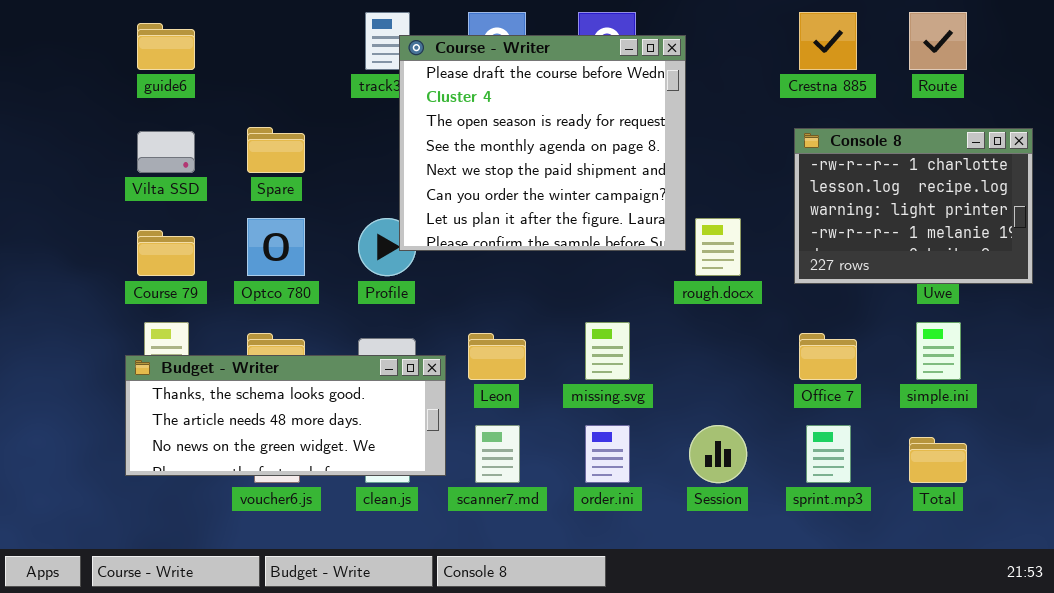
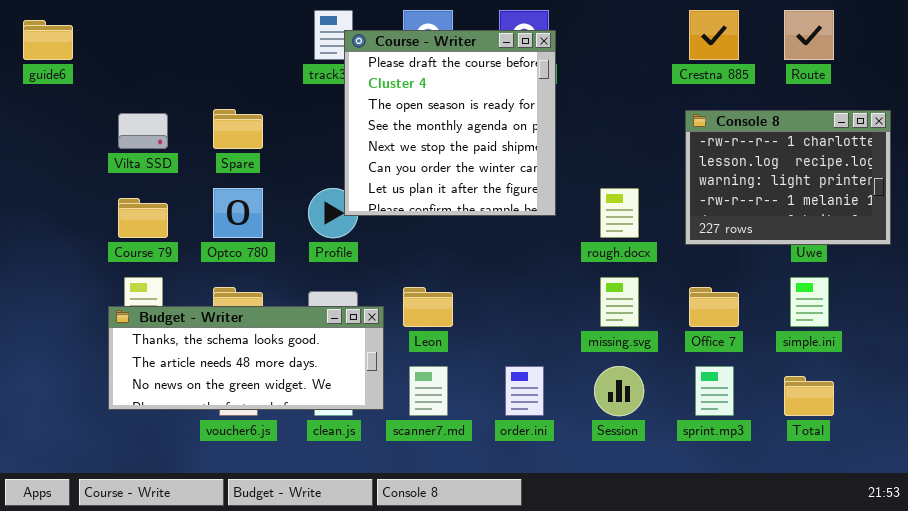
guide6: [137,23,195,70] -> [23,20,73,60], moved
Course - Writer: [399,35,686,251] -> [344,30,556,216], resized
missing.svg: [585,322,630,380] -> [600,277,639,327], moved

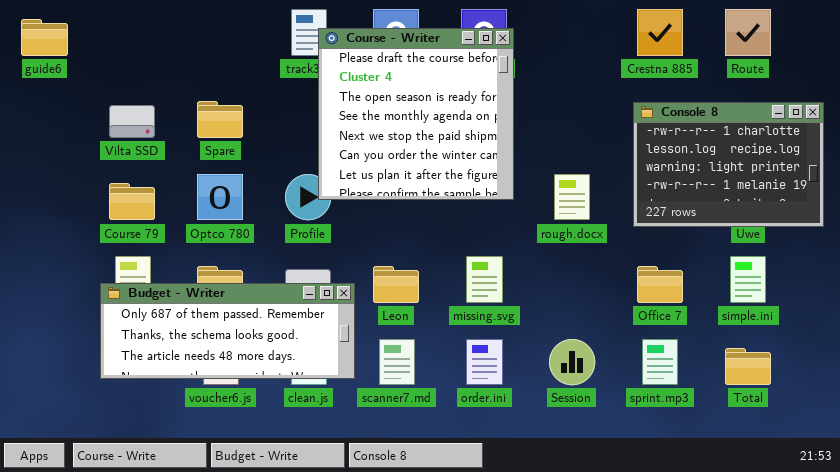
missing.svg: [600,277,639,327] -> [466,256,503,303], moved
Budget - Writer: [108,306,384,410] -> [100,283,355,379], scrolled up 1 row

